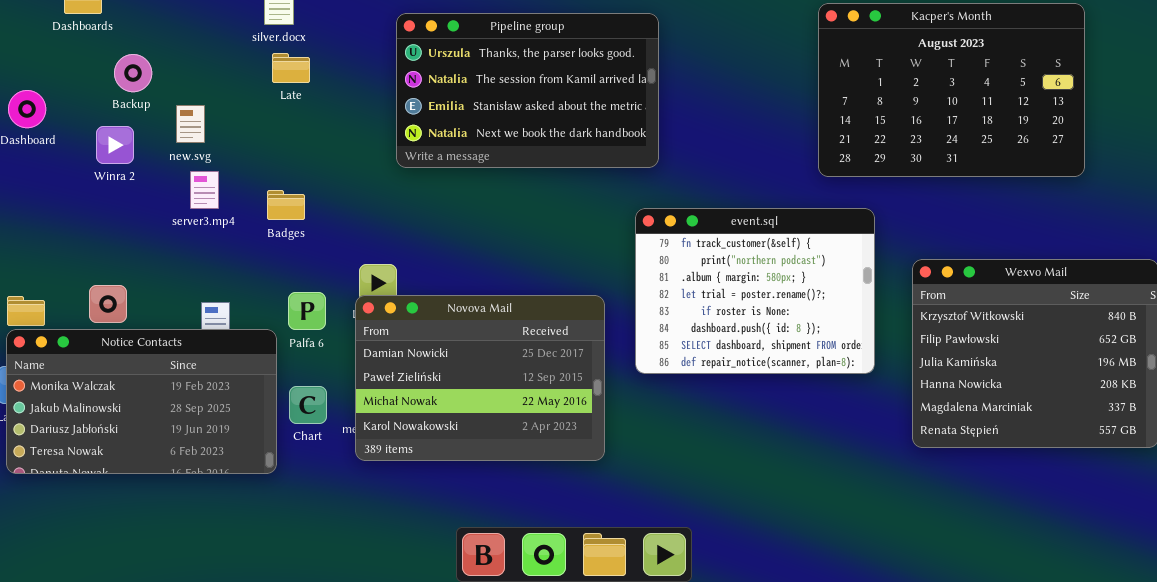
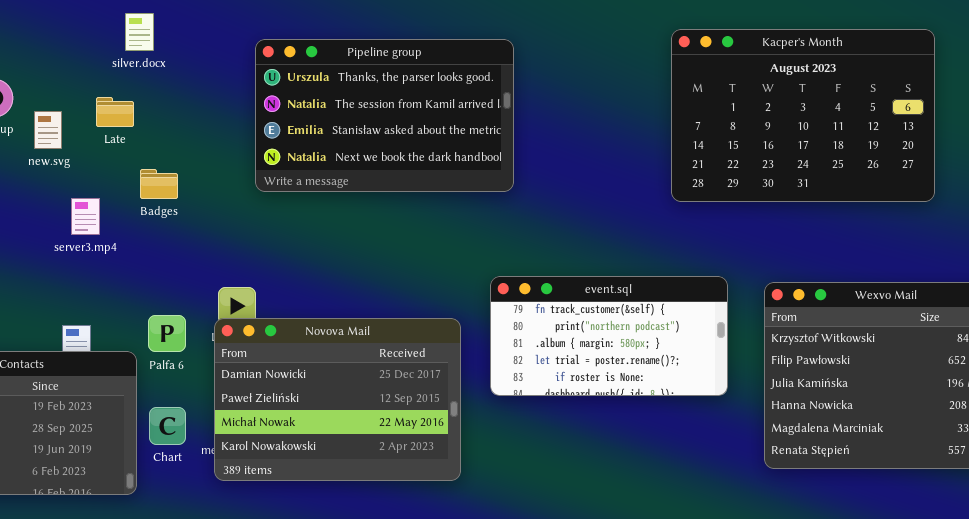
Late: [272,53,310,83] -> [96,97,134,127], moved
new.svg: [176,105,205,143] -> [34,111,62,149], moved
server3.mp4: [190,171,219,209] -> [71,198,100,235], moved
Badges: [267,190,305,220] -> [140,169,178,199], moved
event.sql: [635,208,875,374] -> [490,276,728,396], resized

